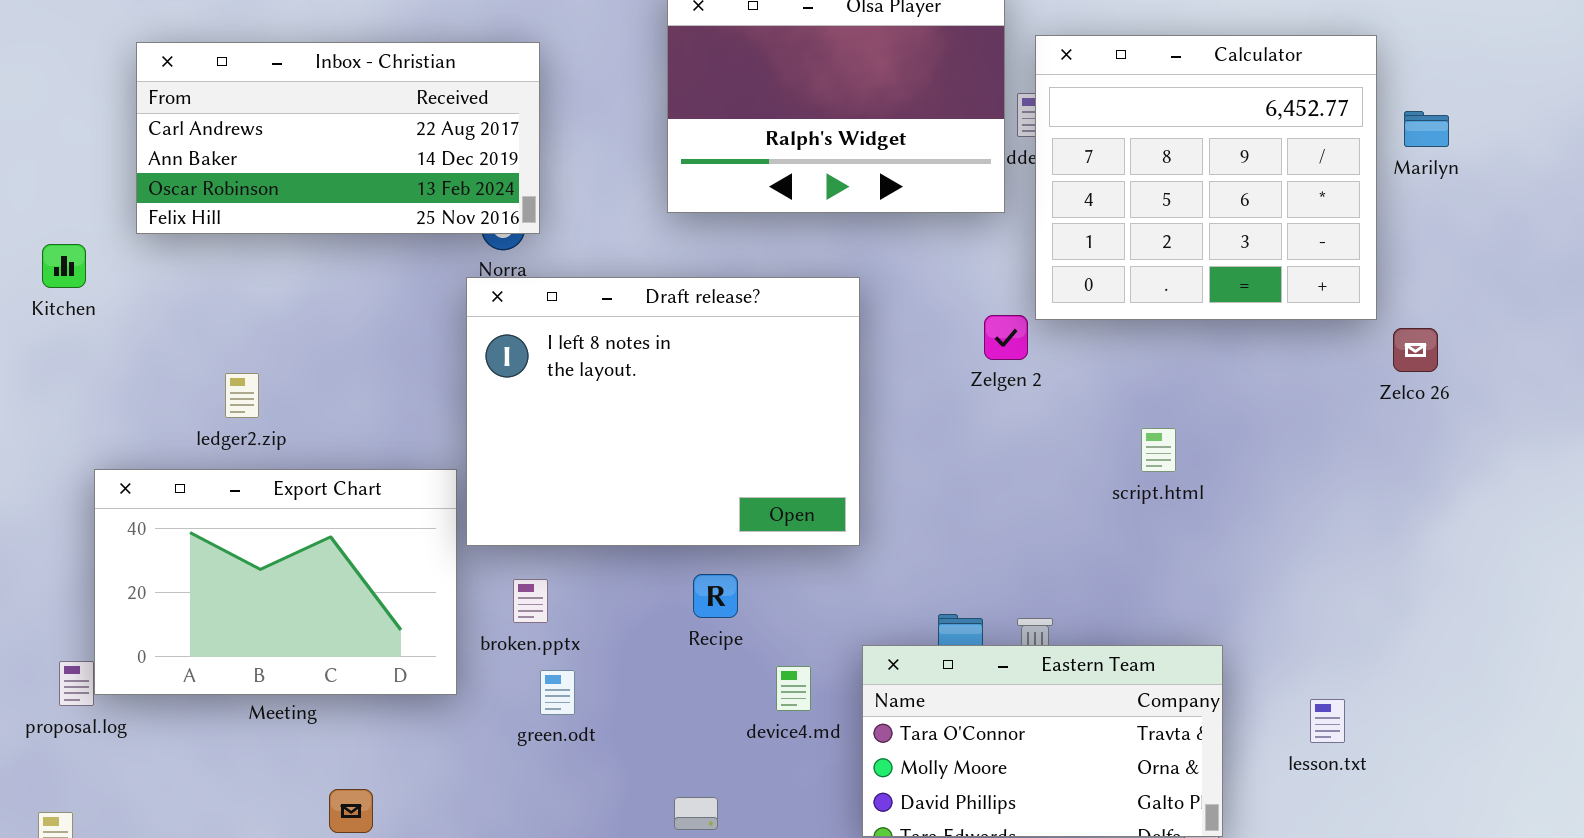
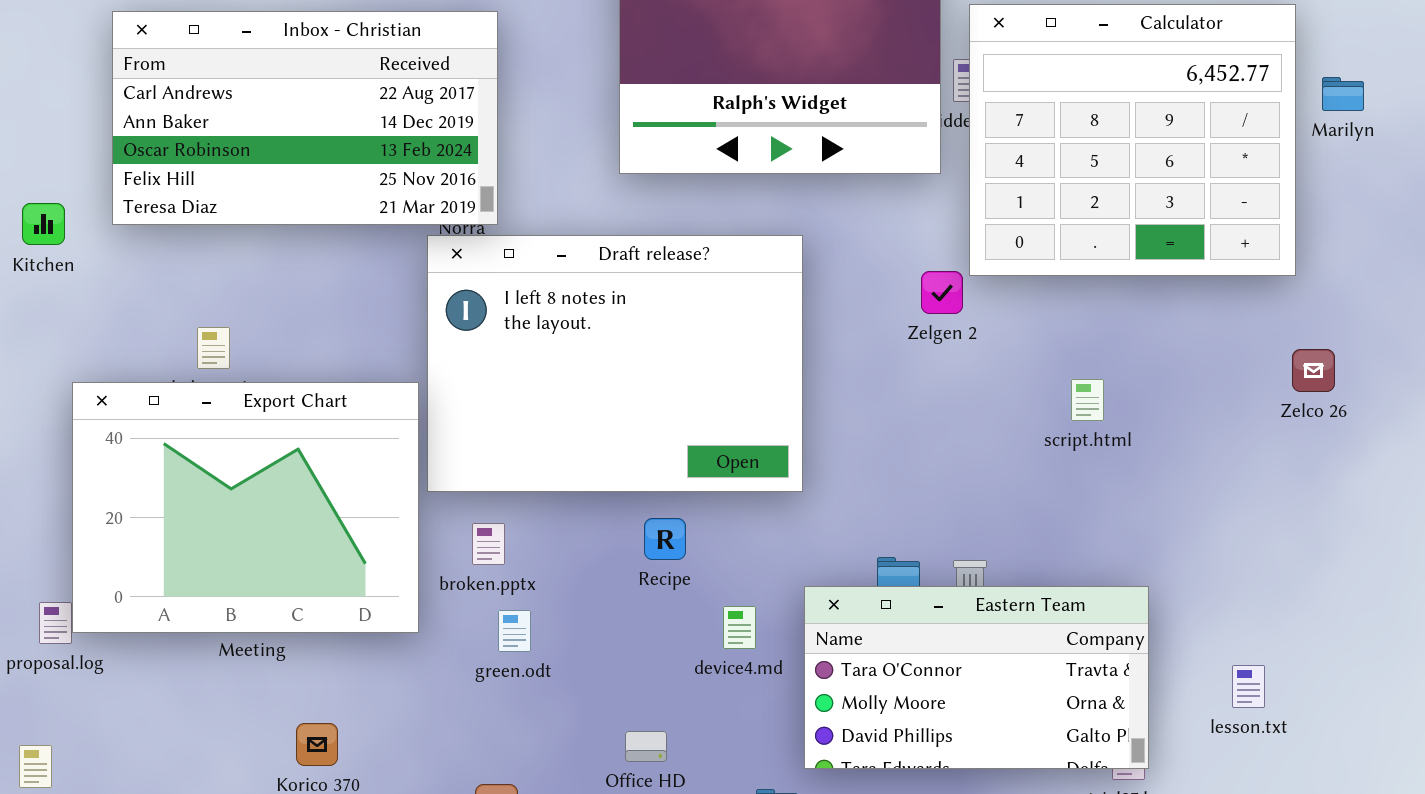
Inbox - Christian: [136,42,540,234] -> [112,11,498,225], resized
Zelco 26: [1393,328,1438,372] -> [1292,349,1335,392], moved
Export Chart: [94,469,457,695] -> [72,382,419,633], resized
lesson.txt: [1310,699,1345,743] -> [1232,665,1265,708], moved

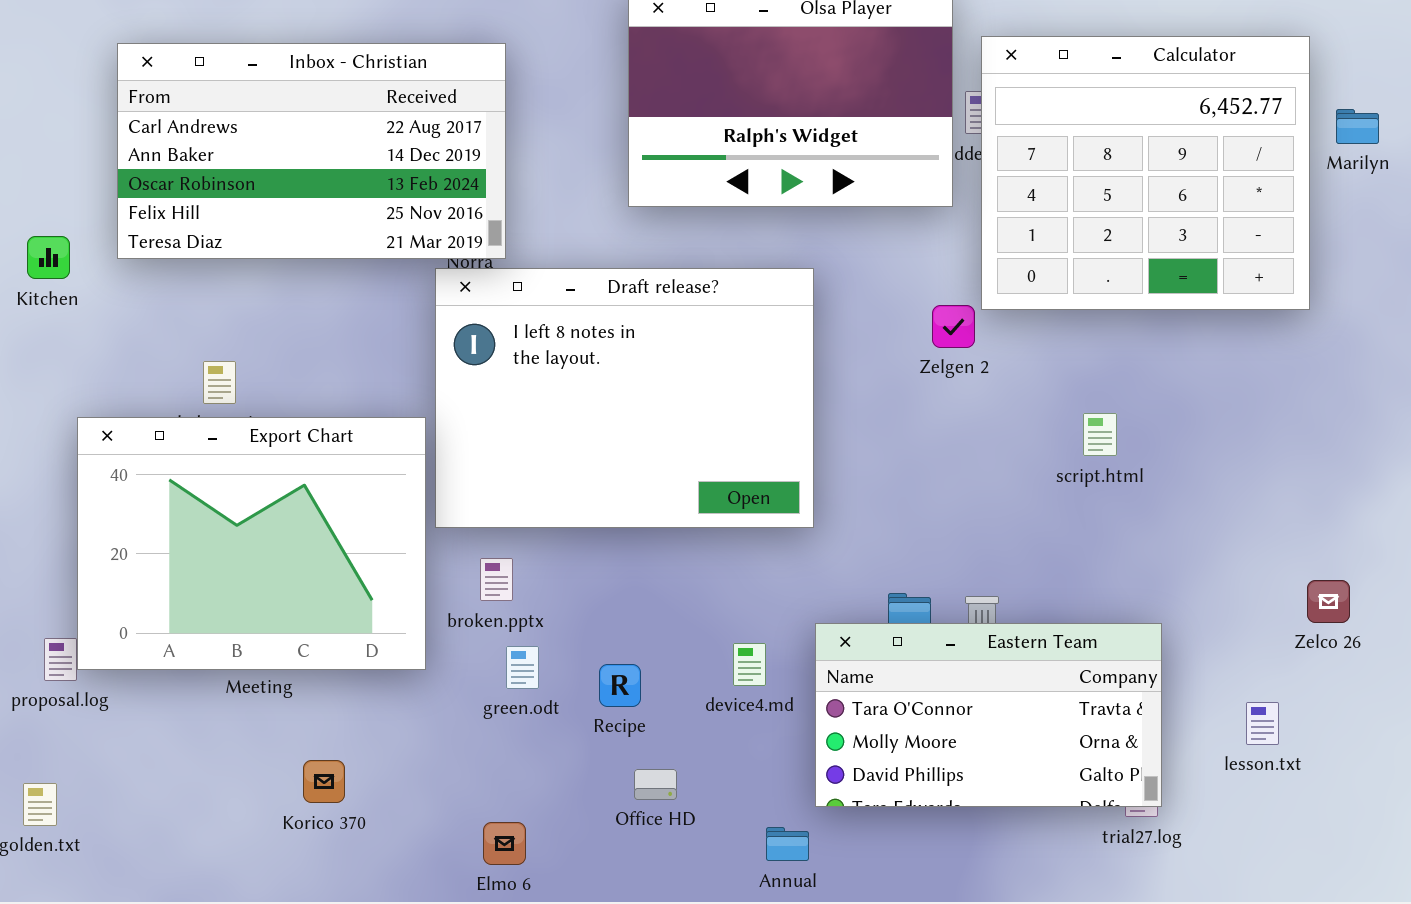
Zelco 26: [1292,349,1335,392] -> [1307,580,1350,623], moved
Recipe: [644,518,686,560] -> [599,664,641,707], moved

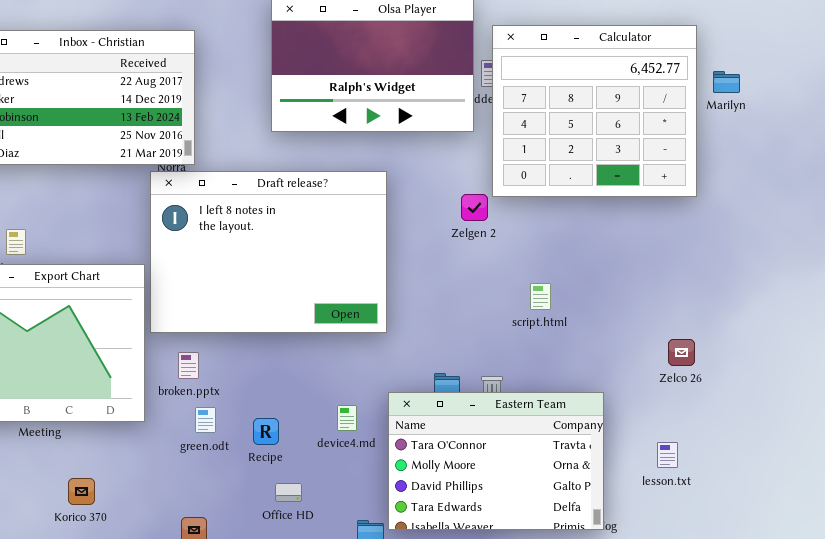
script.html: [1083,413,1117,456] -> [530,283,551,310], moved
Zelco 26: [1307,580,1350,623] -> [668,339,695,366], moved
Eastern Team: [815,623,1162,807] -> [388,392,604,530], resized

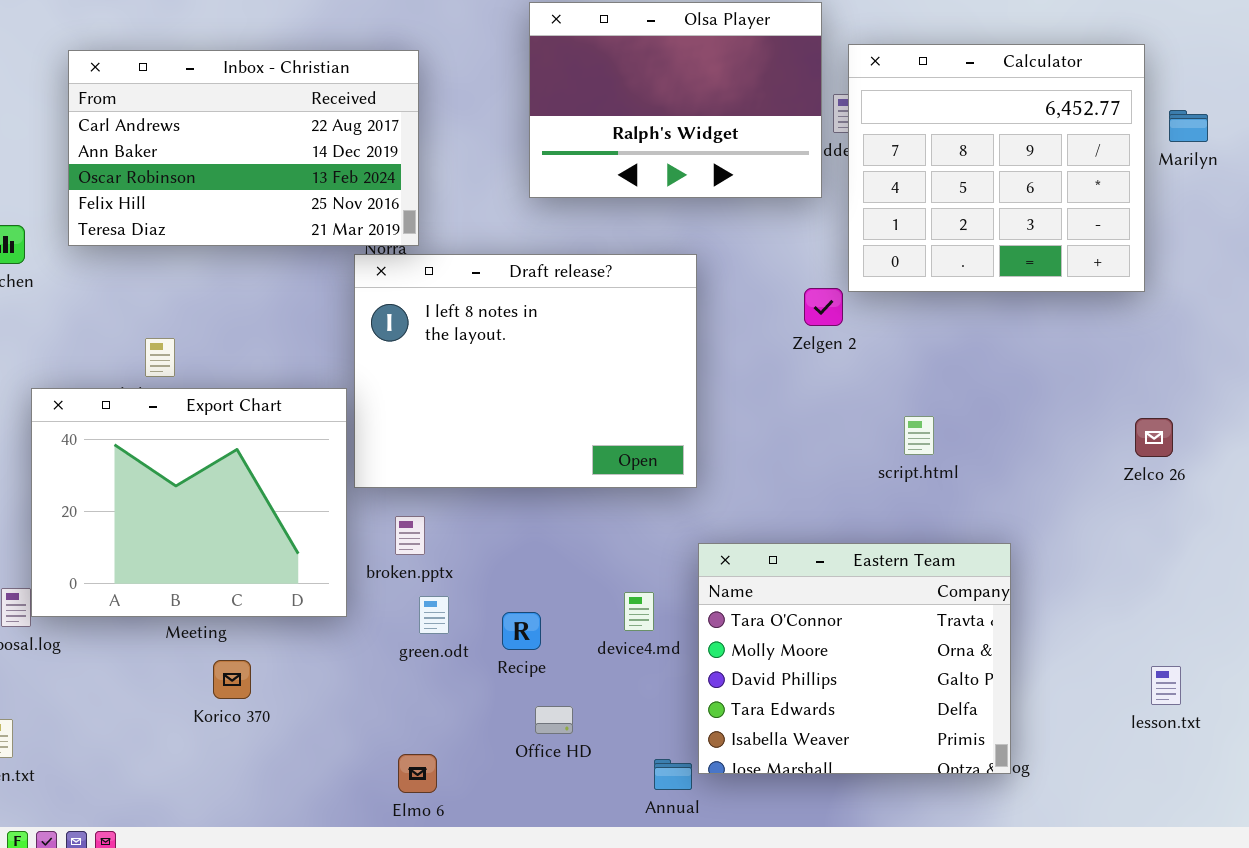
Zelco 26: [668,339,695,366] -> [1135,418,1173,457], moved
Eastern Team: [388,392,604,530] -> [698,543,1011,774], resized
lesson.txt: [657,442,678,468] -> [1151,666,1181,705], moved
Korico 370: [68,478,95,505] -> [213,660,251,699], moved

